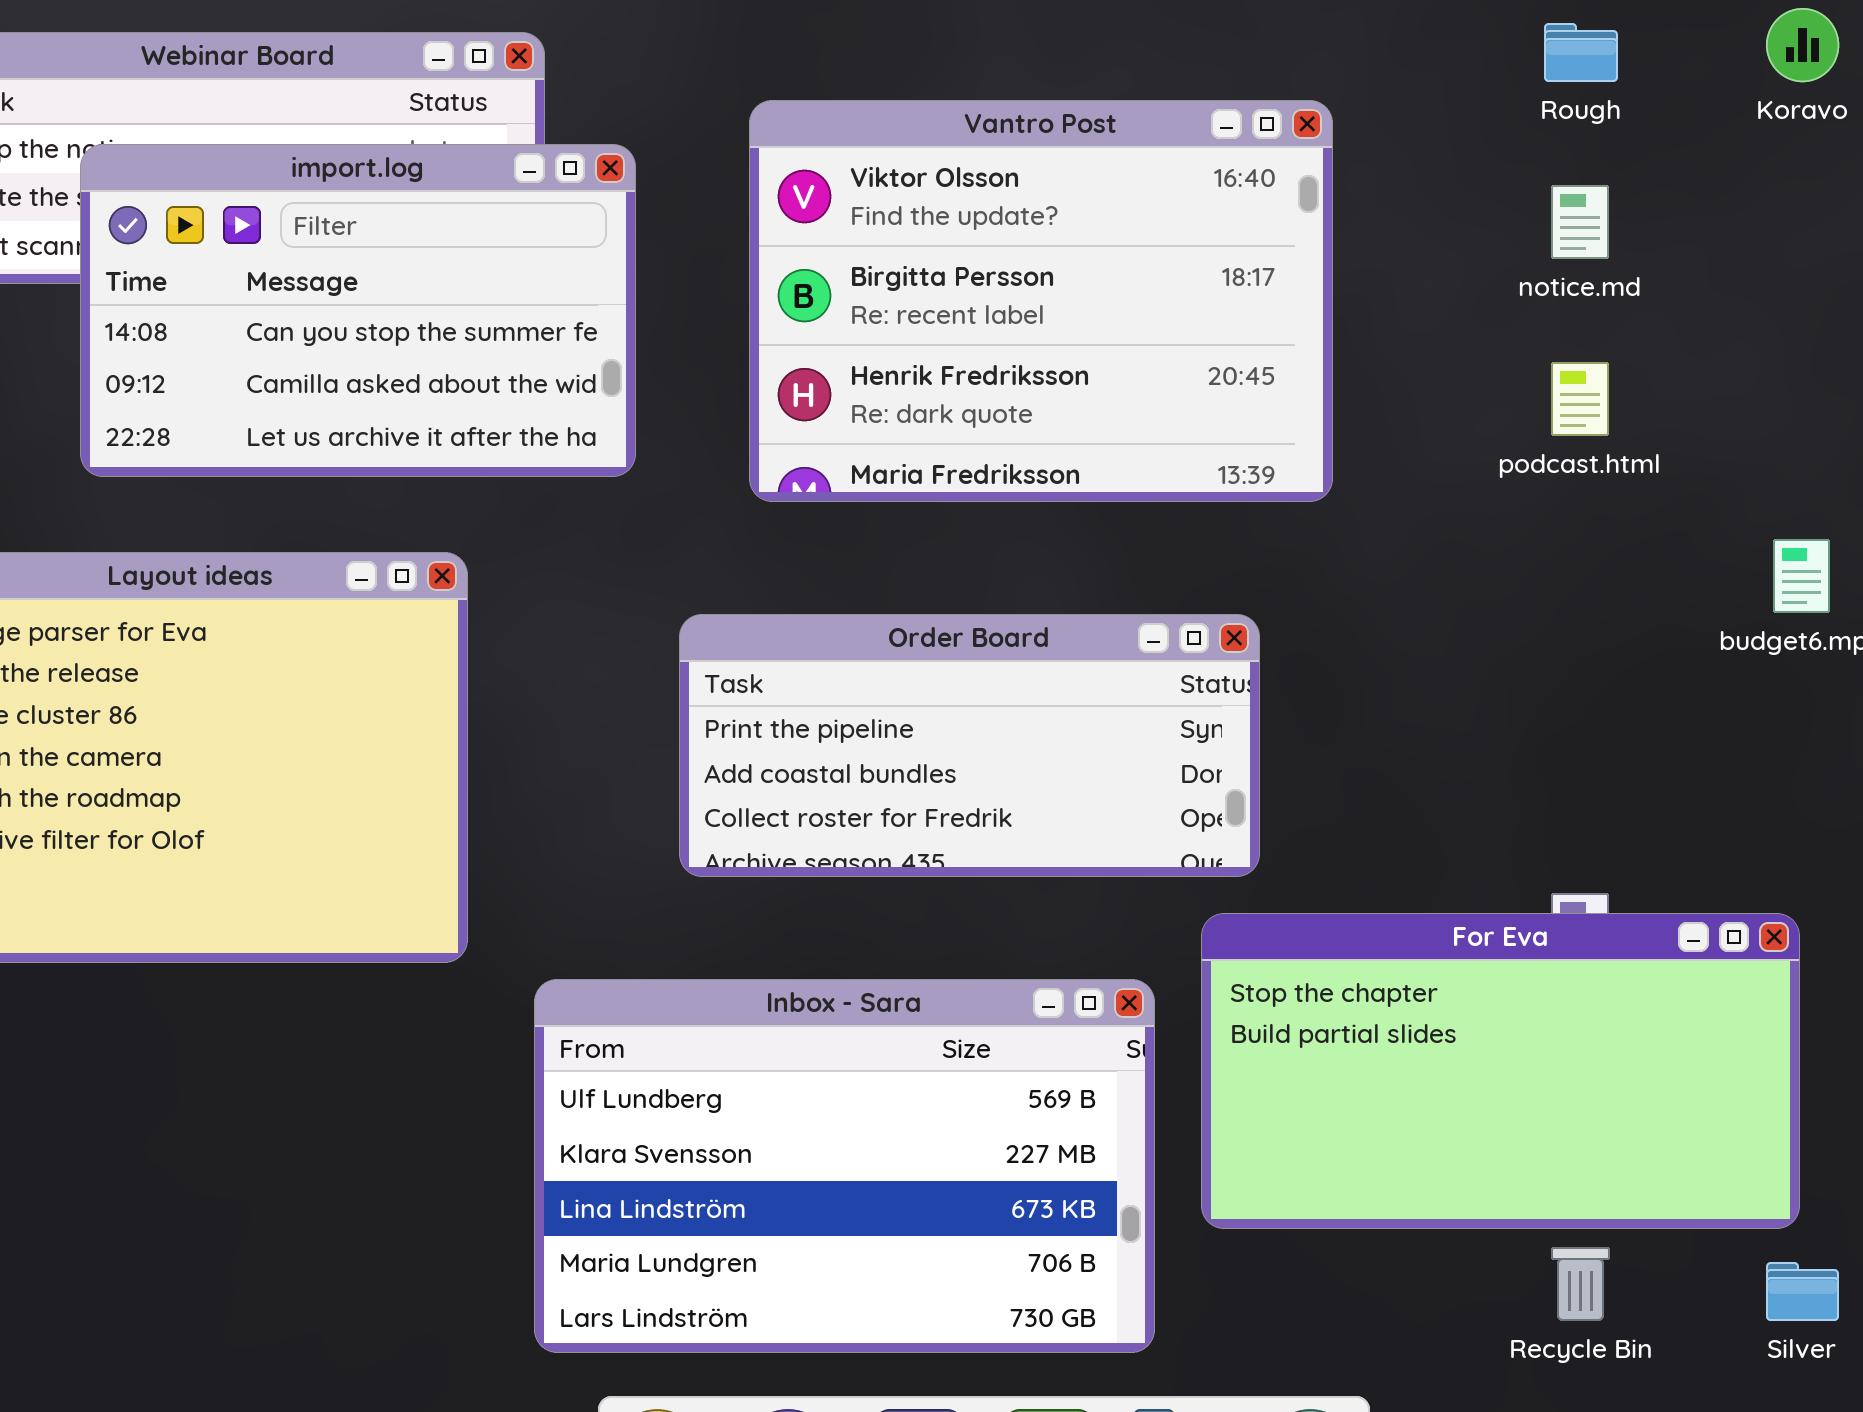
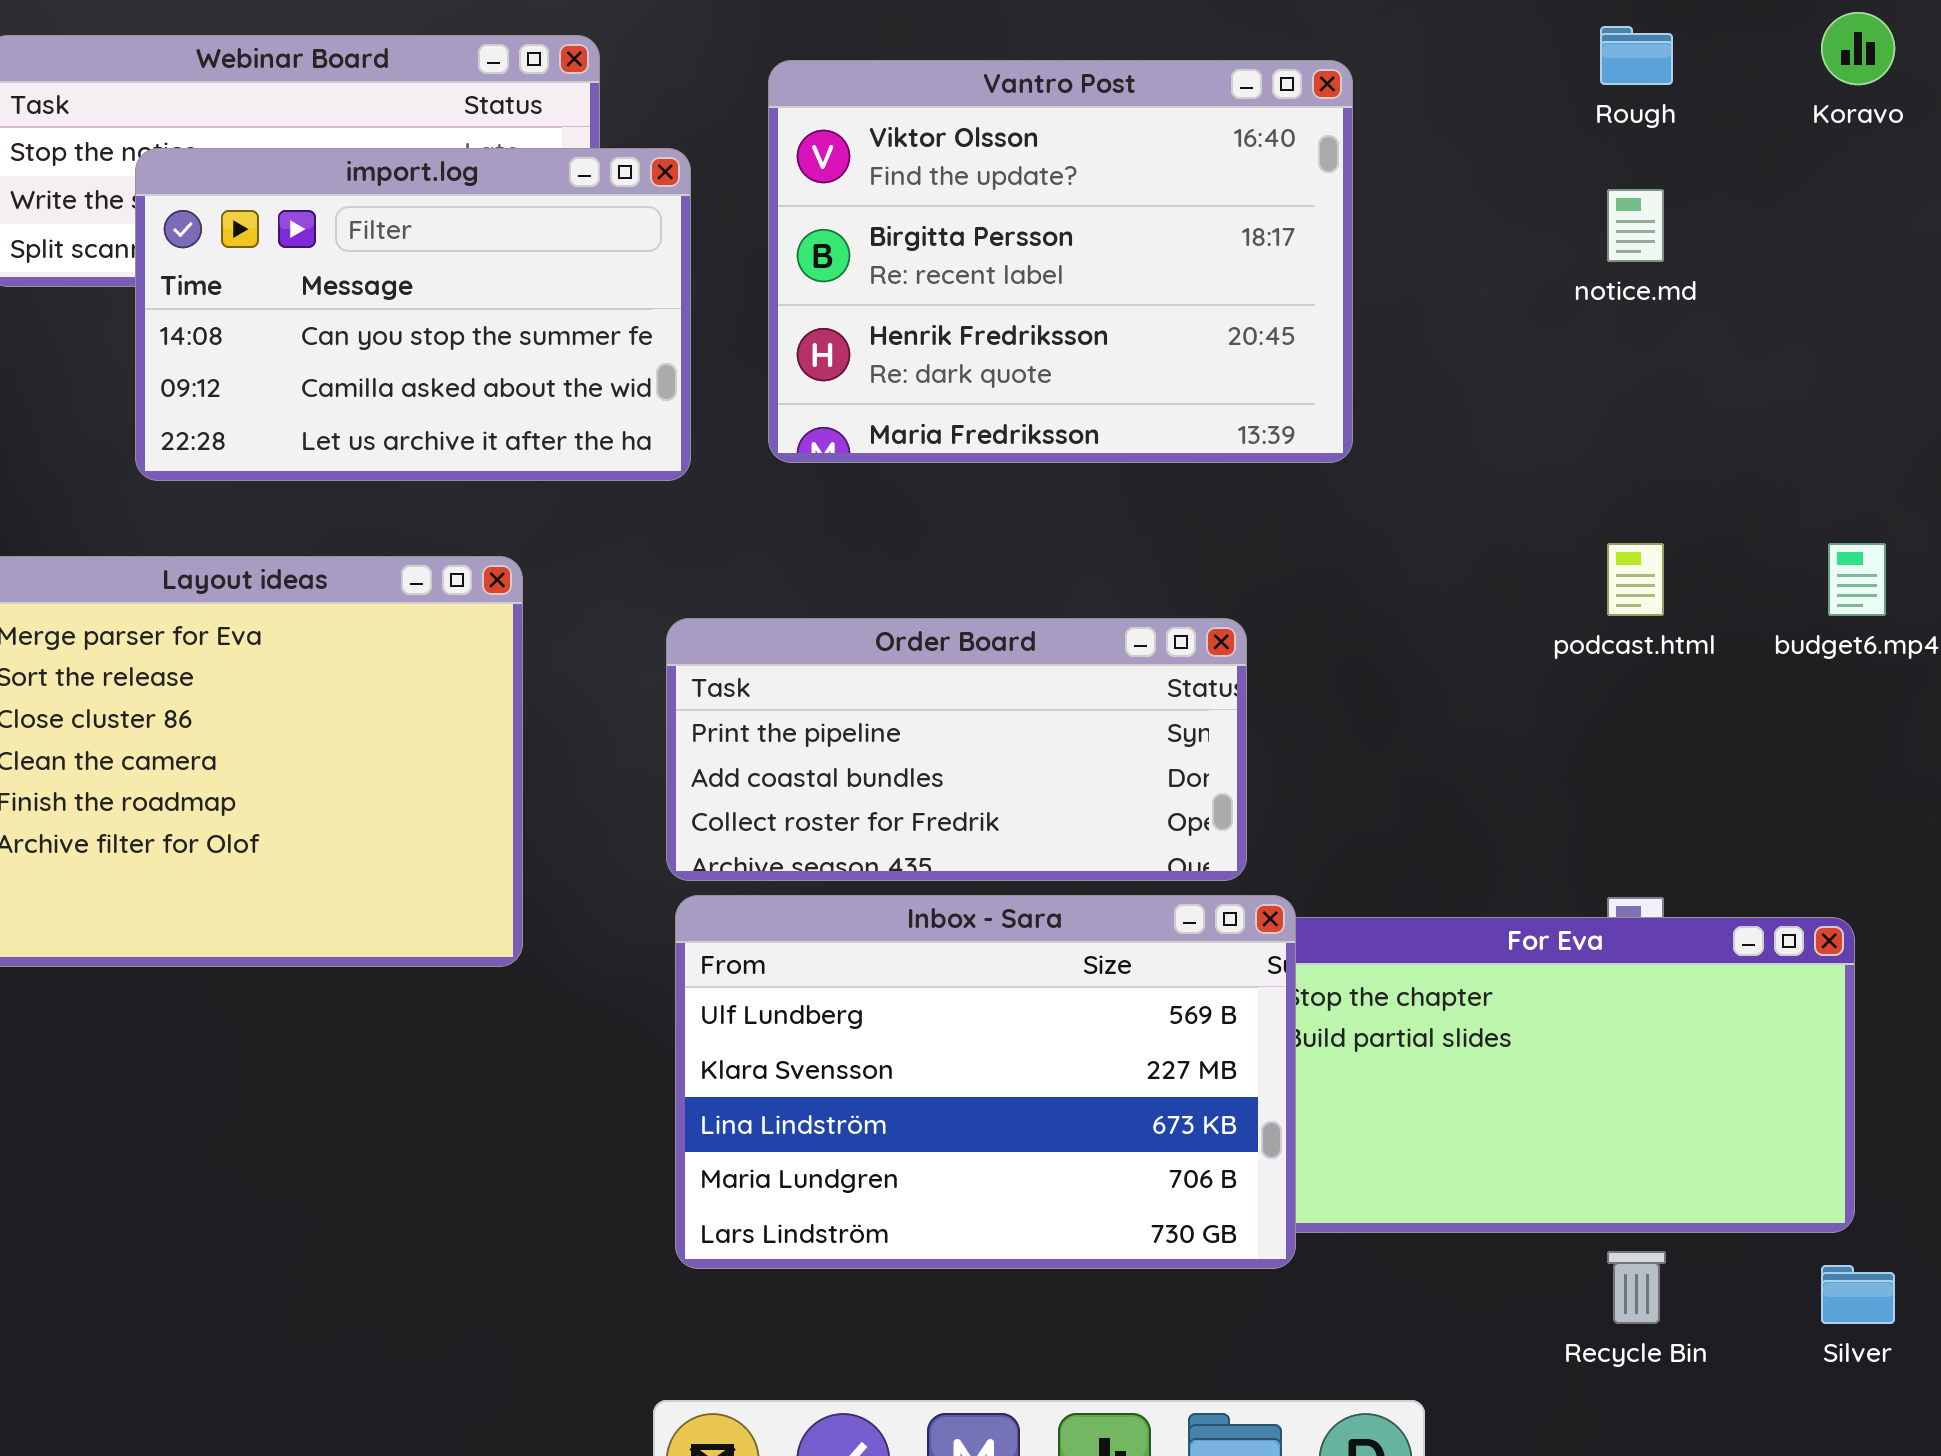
Vantro Post: [749,100,1333,502] -> [768,60,1353,463], moved
podcast.html: [1551,362,1609,436] -> [1607,543,1664,616], moved
Order Board: [679,614,1260,877] -> [666,618,1247,881], moved
Inbox - Sara: [534,979,1155,1353] -> [675,895,1296,1269], moved

